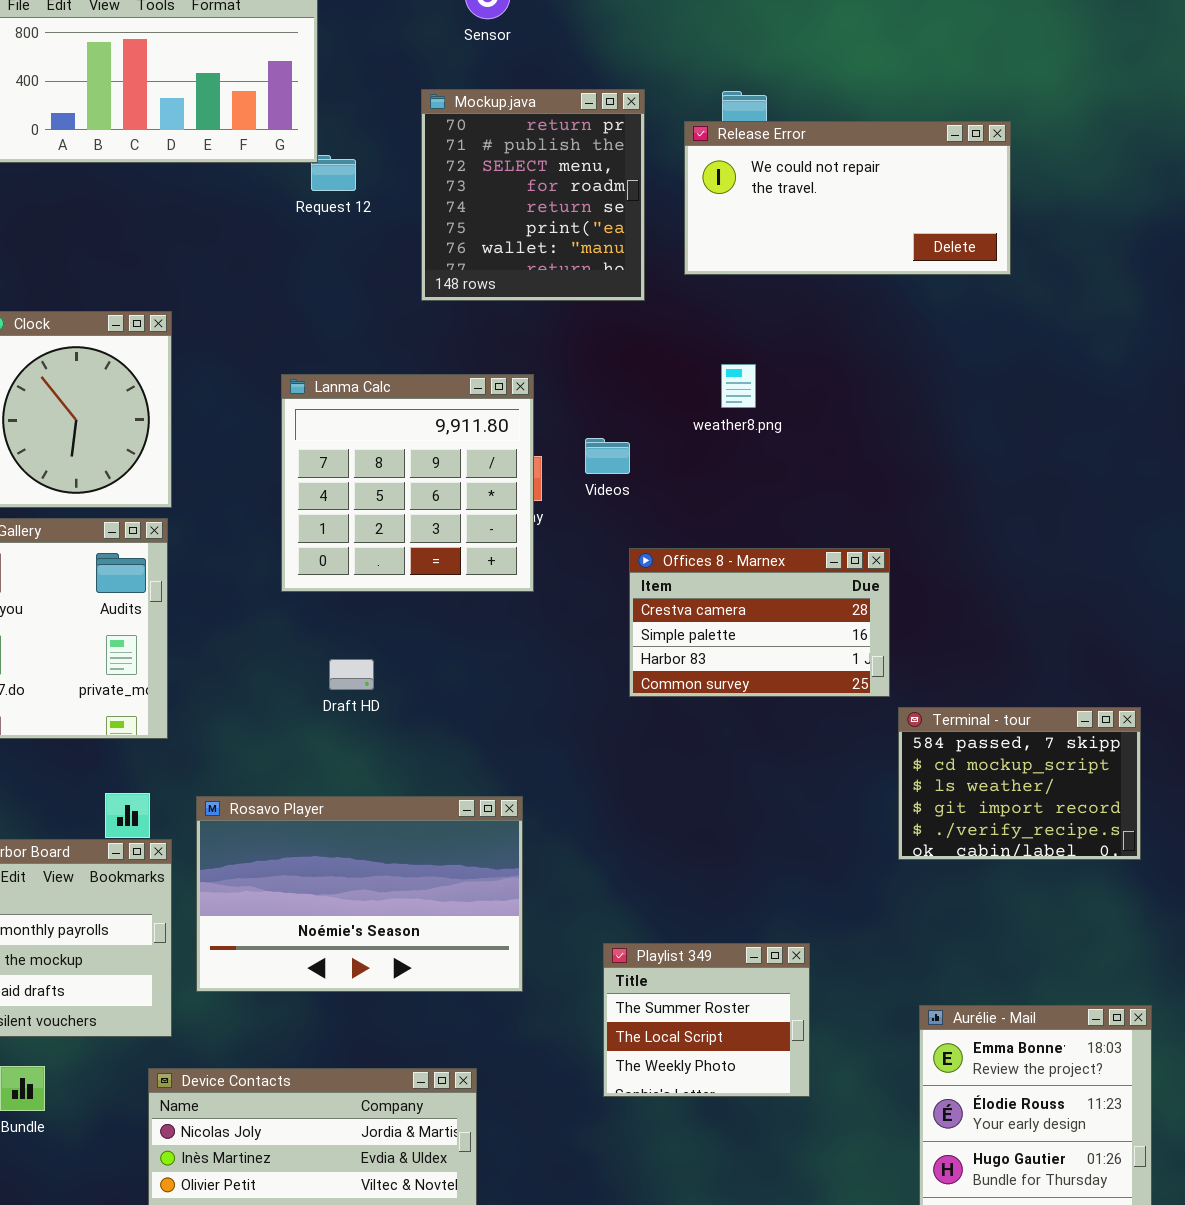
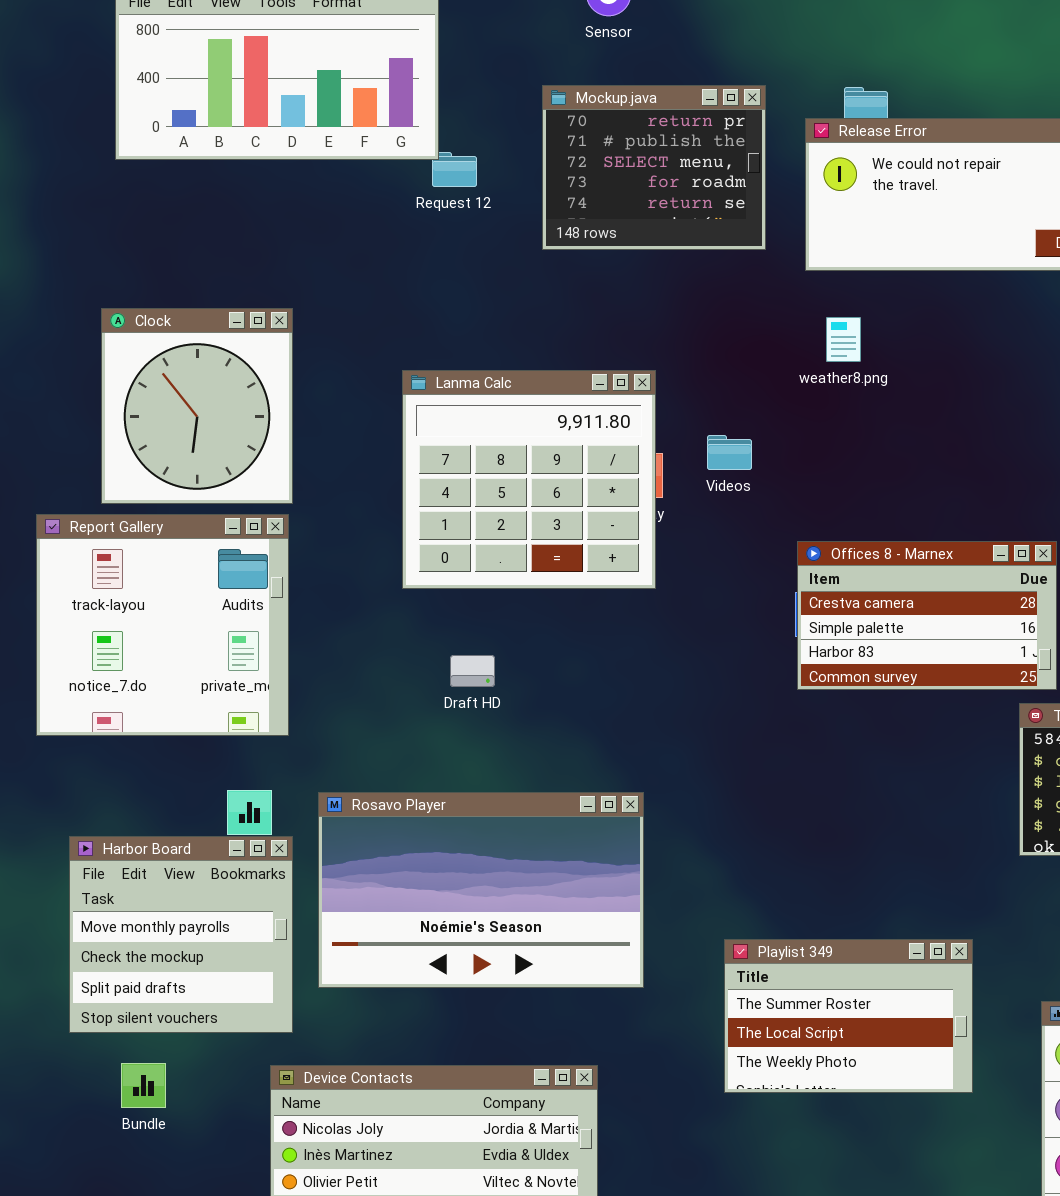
Mockup.java: [421,89,645,301] -> [542,85,766,250], resized
weather8.png: [721,364,756,408] -> [826,317,861,362], moved
Offices 8 - Marnex: [629,548,890,697] -> [797,541,1057,690], moved
Playlist 349: [603,943,810,1097] -> [724,939,973,1093], resized

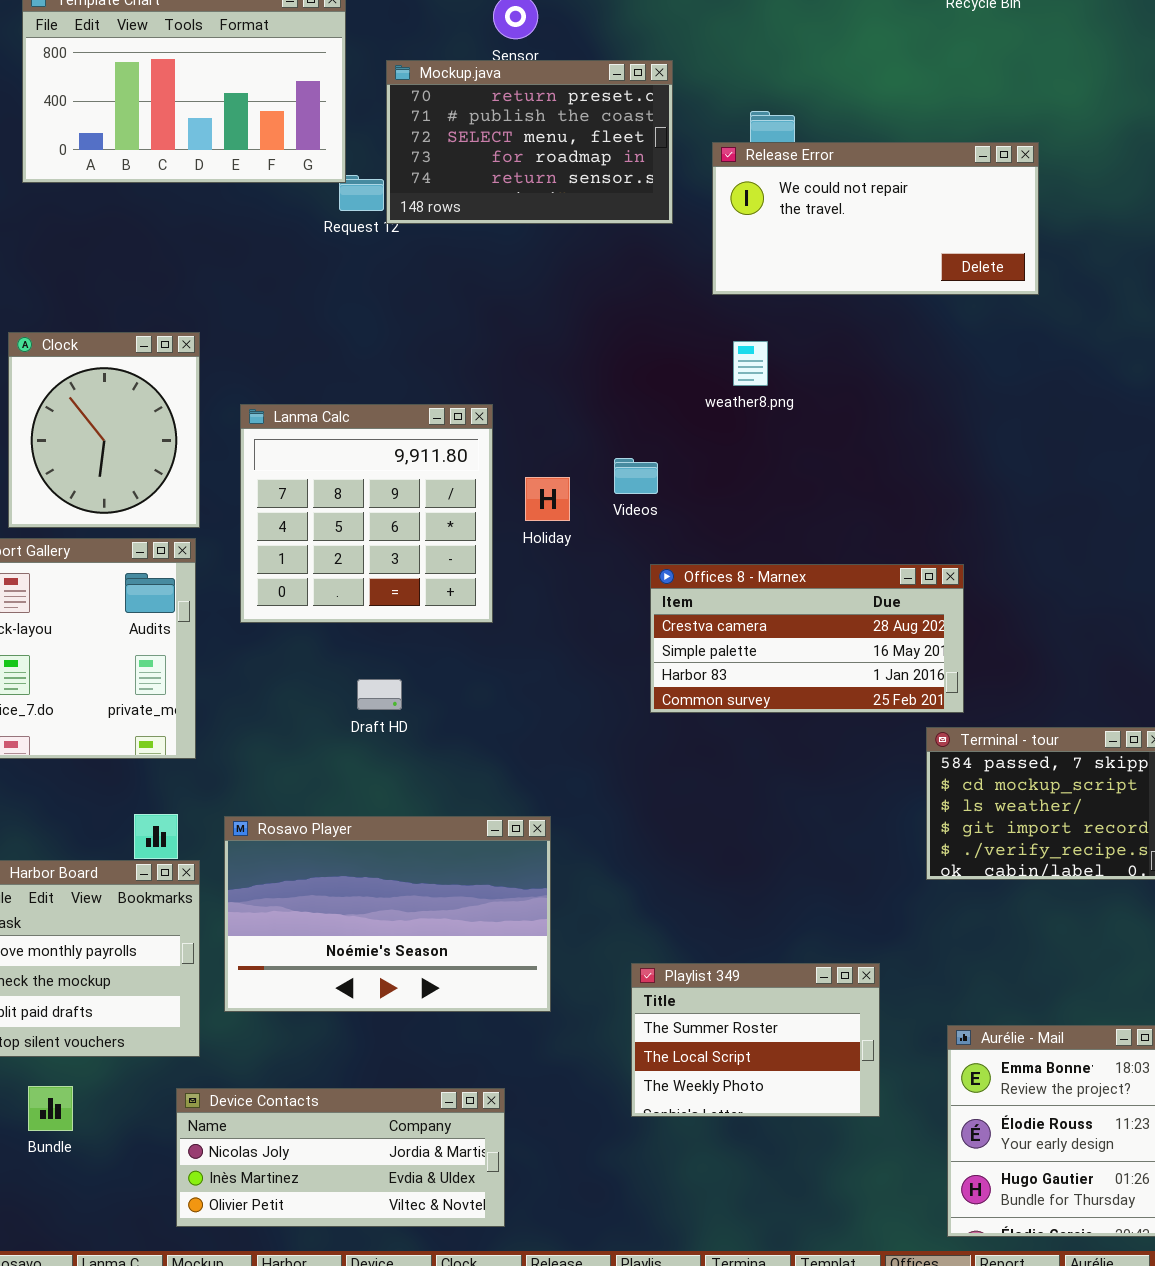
Mockup.java: [542,85,766,250] -> [386,60,673,224], moved, resized
Lanma Calc: [402,370,656,589] -> [240,404,493,623], moved
Offices 8 - Marnex: [797,541,1057,690] -> [650,564,964,713], resized

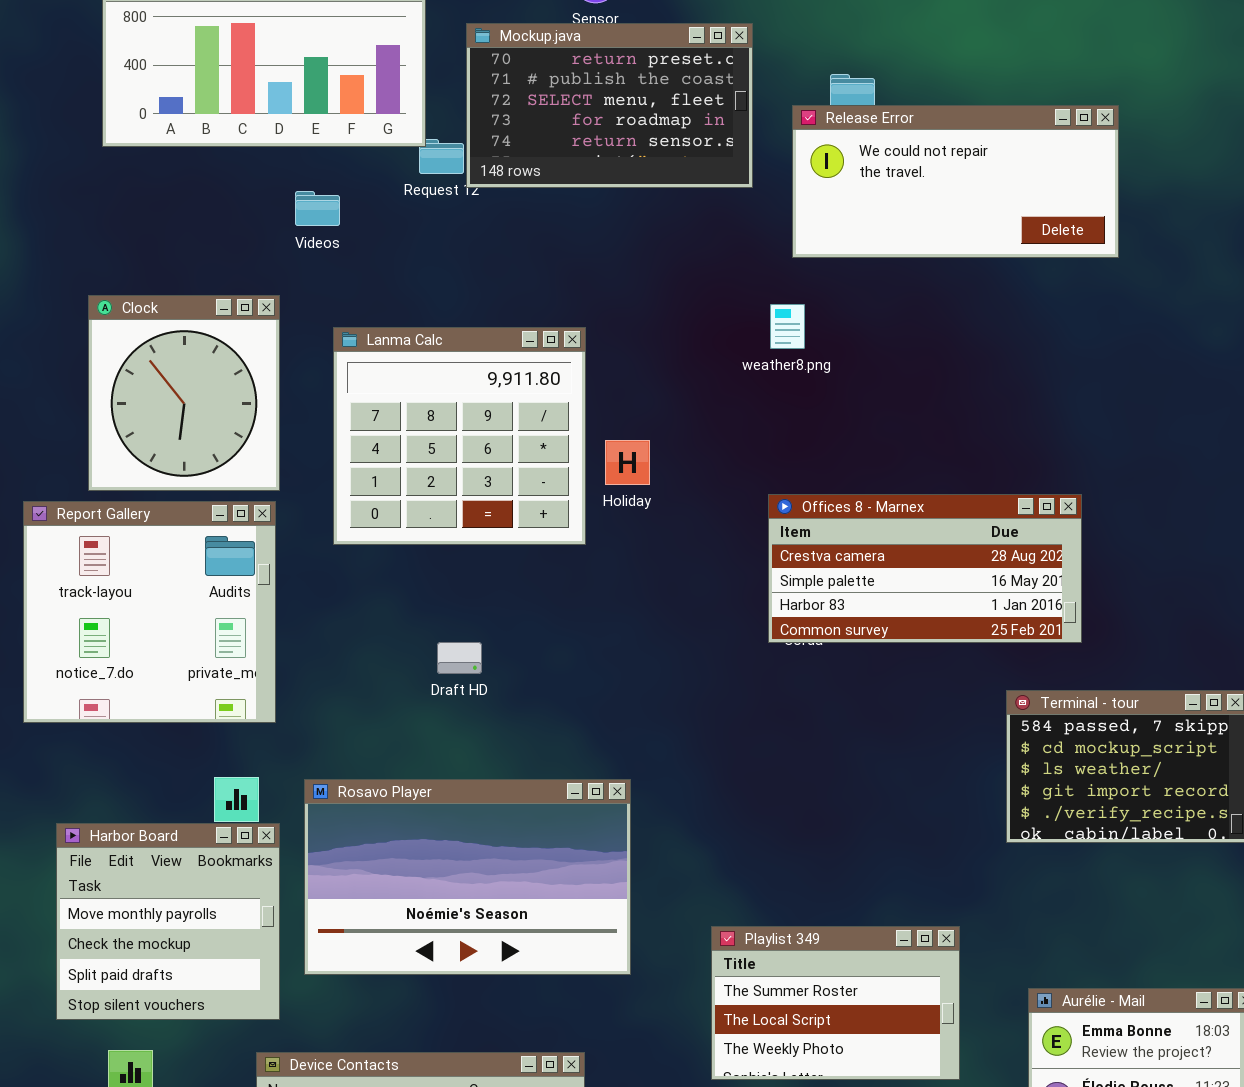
weather8.png: [733,341,768,386] -> [770,304,805,349], moved
Lanma Calc: [240,404,493,623] -> [333,327,586,545], moved
Videos: [614,458,658,494] -> [295,191,340,226], moved
Offices 8 - Marnex: [650,564,964,713] -> [768,494,1082,643], moved

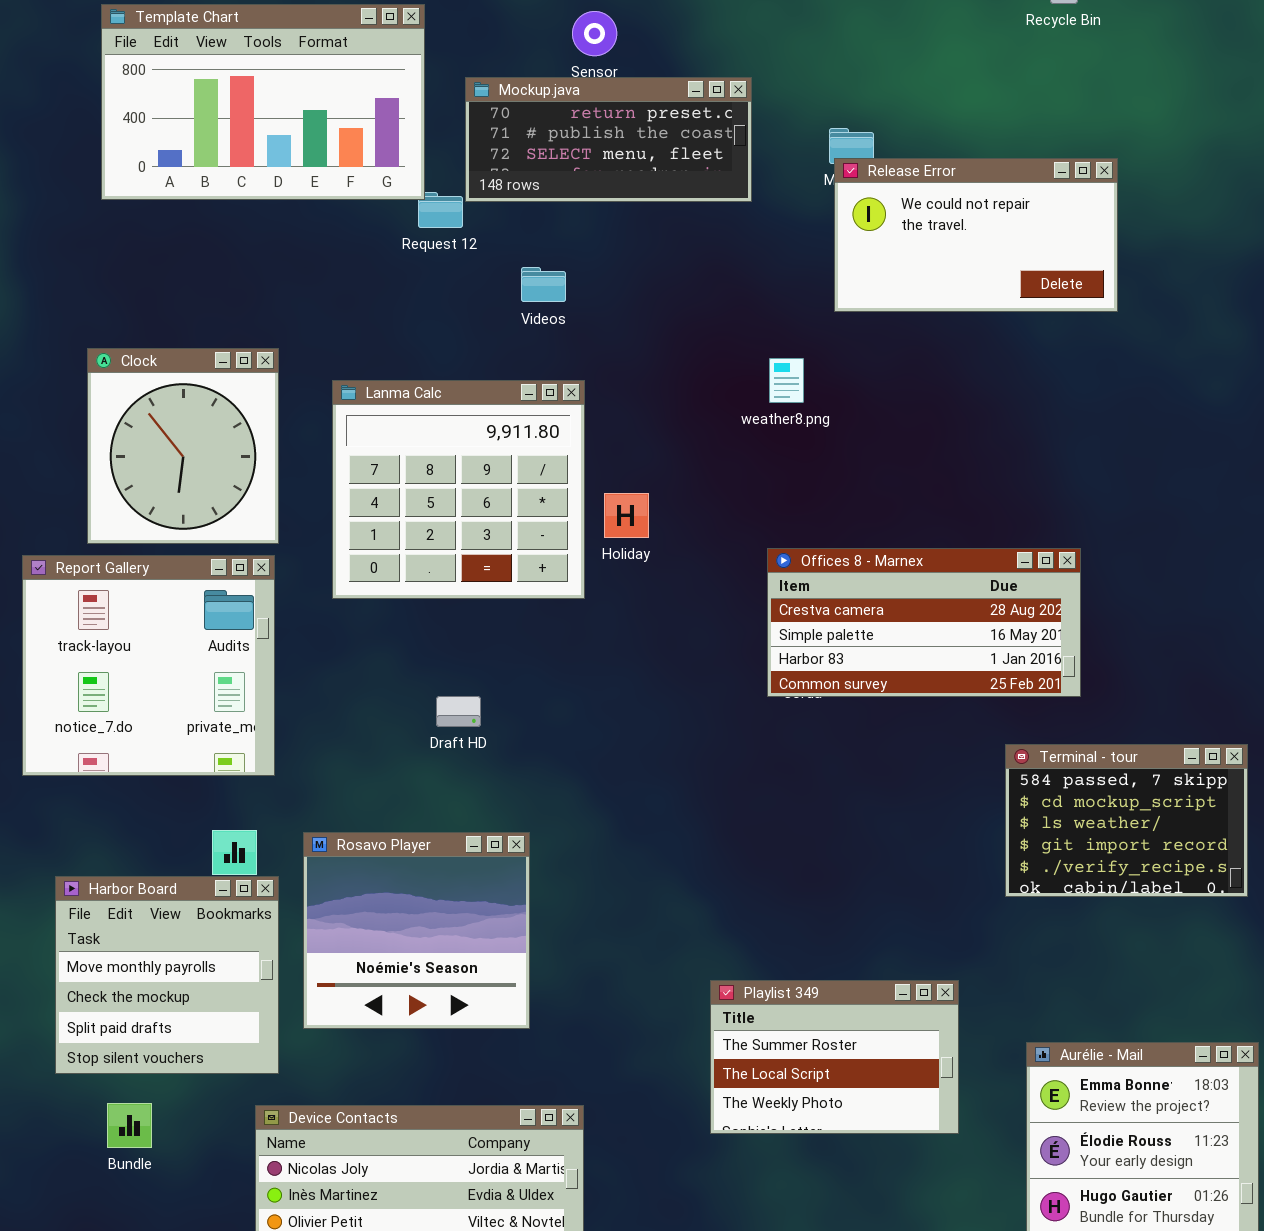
Mockup.java: [466,23,753,188] -> [465,77,752,202], resized
Release Error: [792,105,1119,258] -> [834,158,1118,312], resized
Videos: [295,191,340,226] -> [521,267,566,302], moved
Rosavo Player: [304,779,631,975] -> [303,832,530,1029], resized

